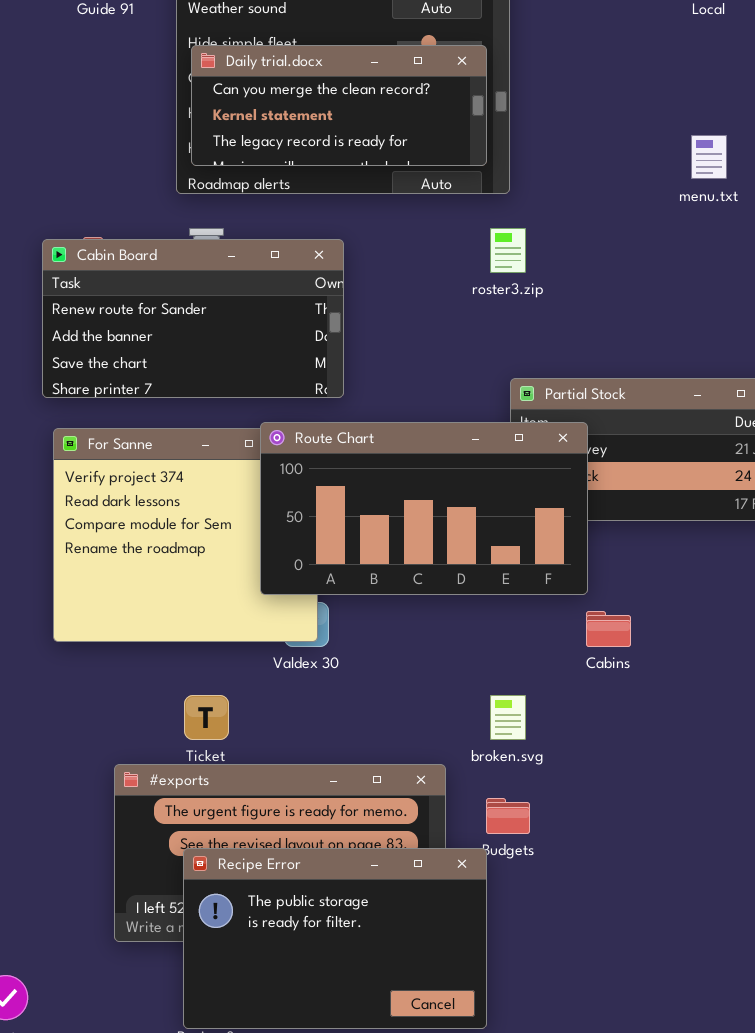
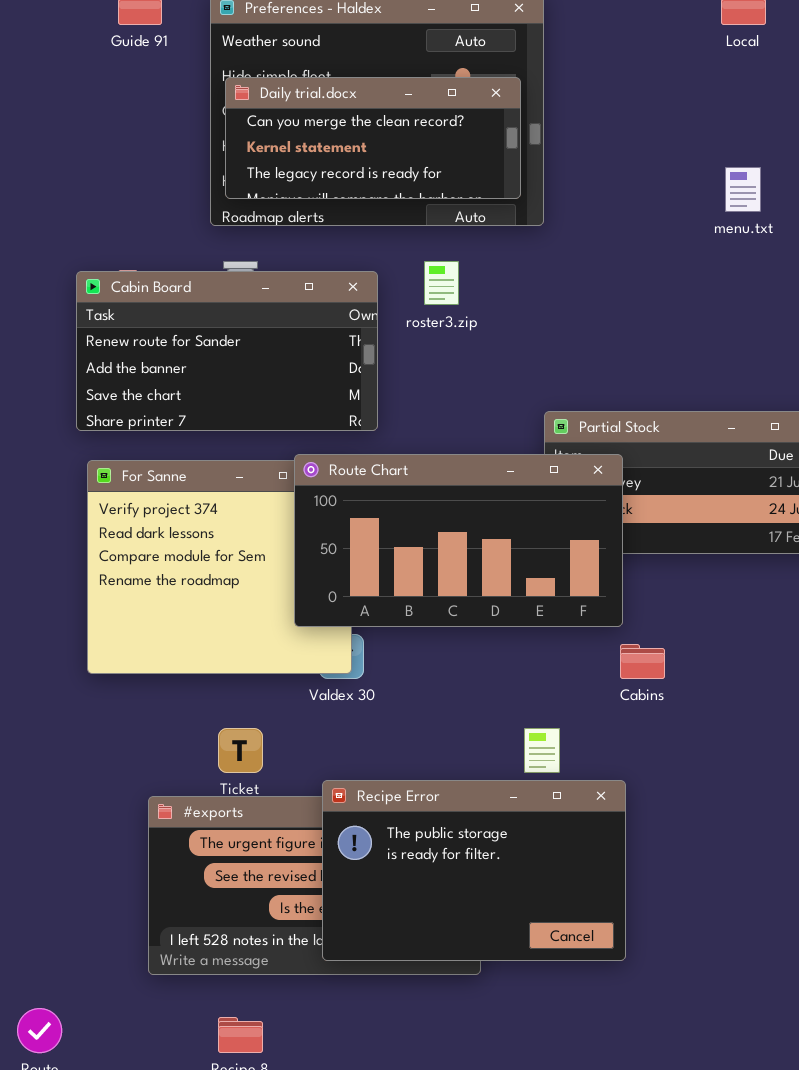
roster3.zip: [490,228,526,273] -> [424,261,459,305], moved
Recipe Error: [183,848,487,1029] -> [322,780,626,961], moved

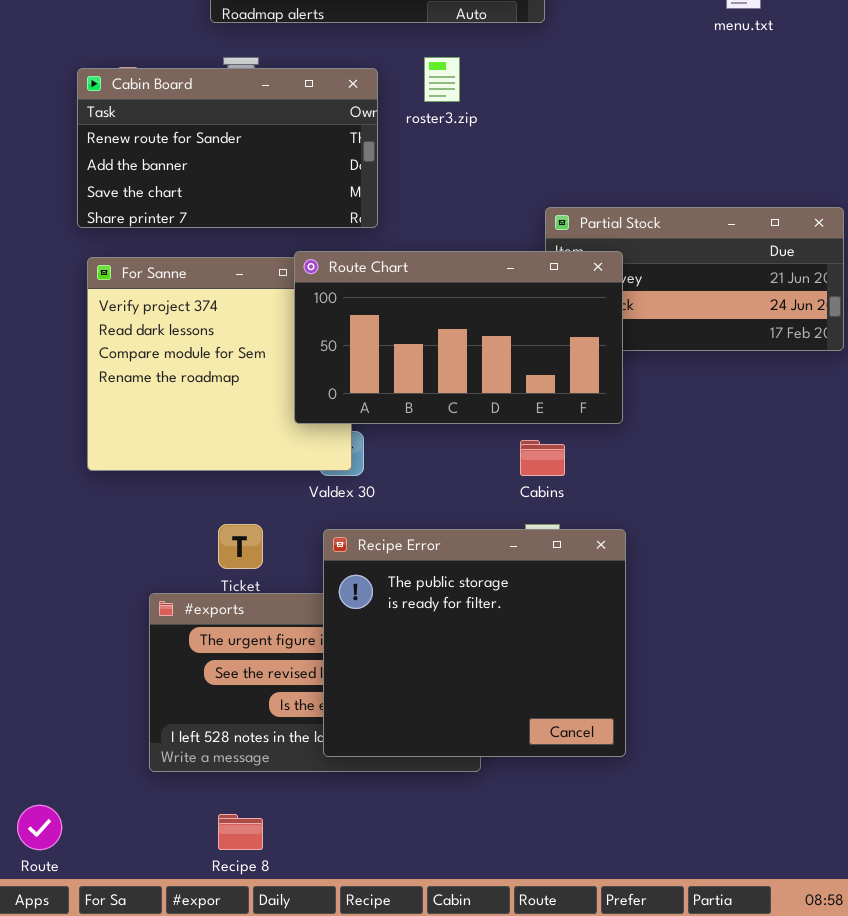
Cabins: [620,644,665,679] -> [520,440,565,476], moved
Recipe Error: [322,780,626,961] -> [323,529,626,757], resized

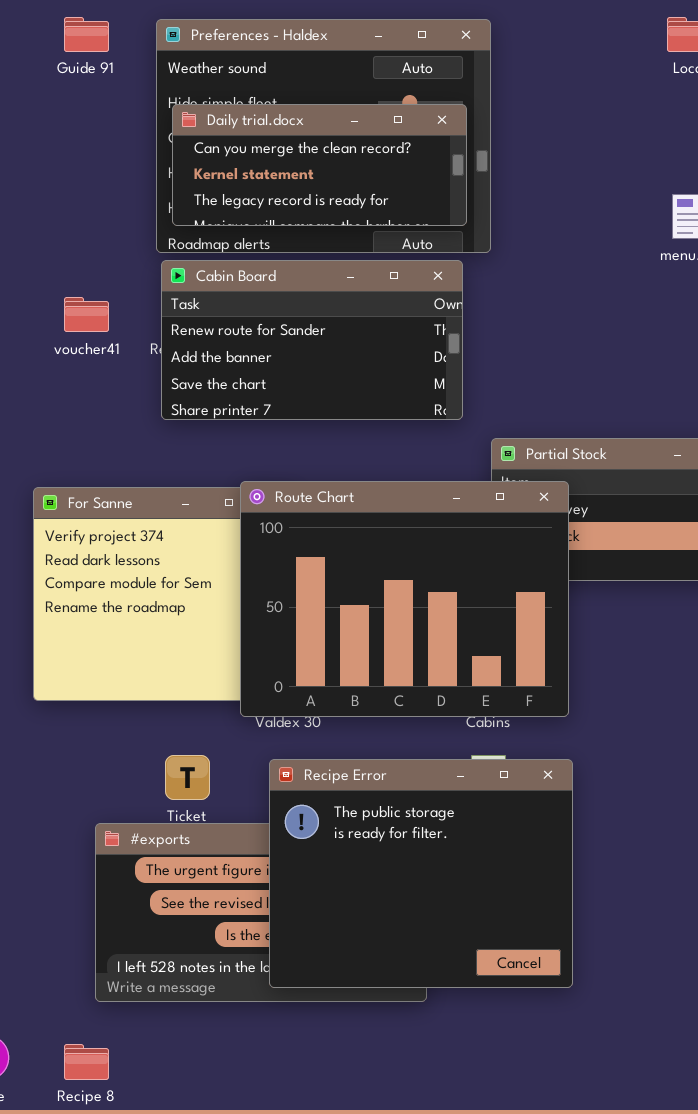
Cabin Board: [77,68,378,228] -> [161,260,463,420], moved
Route Chart: [294,251,623,424] -> [240,481,569,717], resized
Recipe 8: [218,814,263,850] -> [64,1044,109,1080], moved

